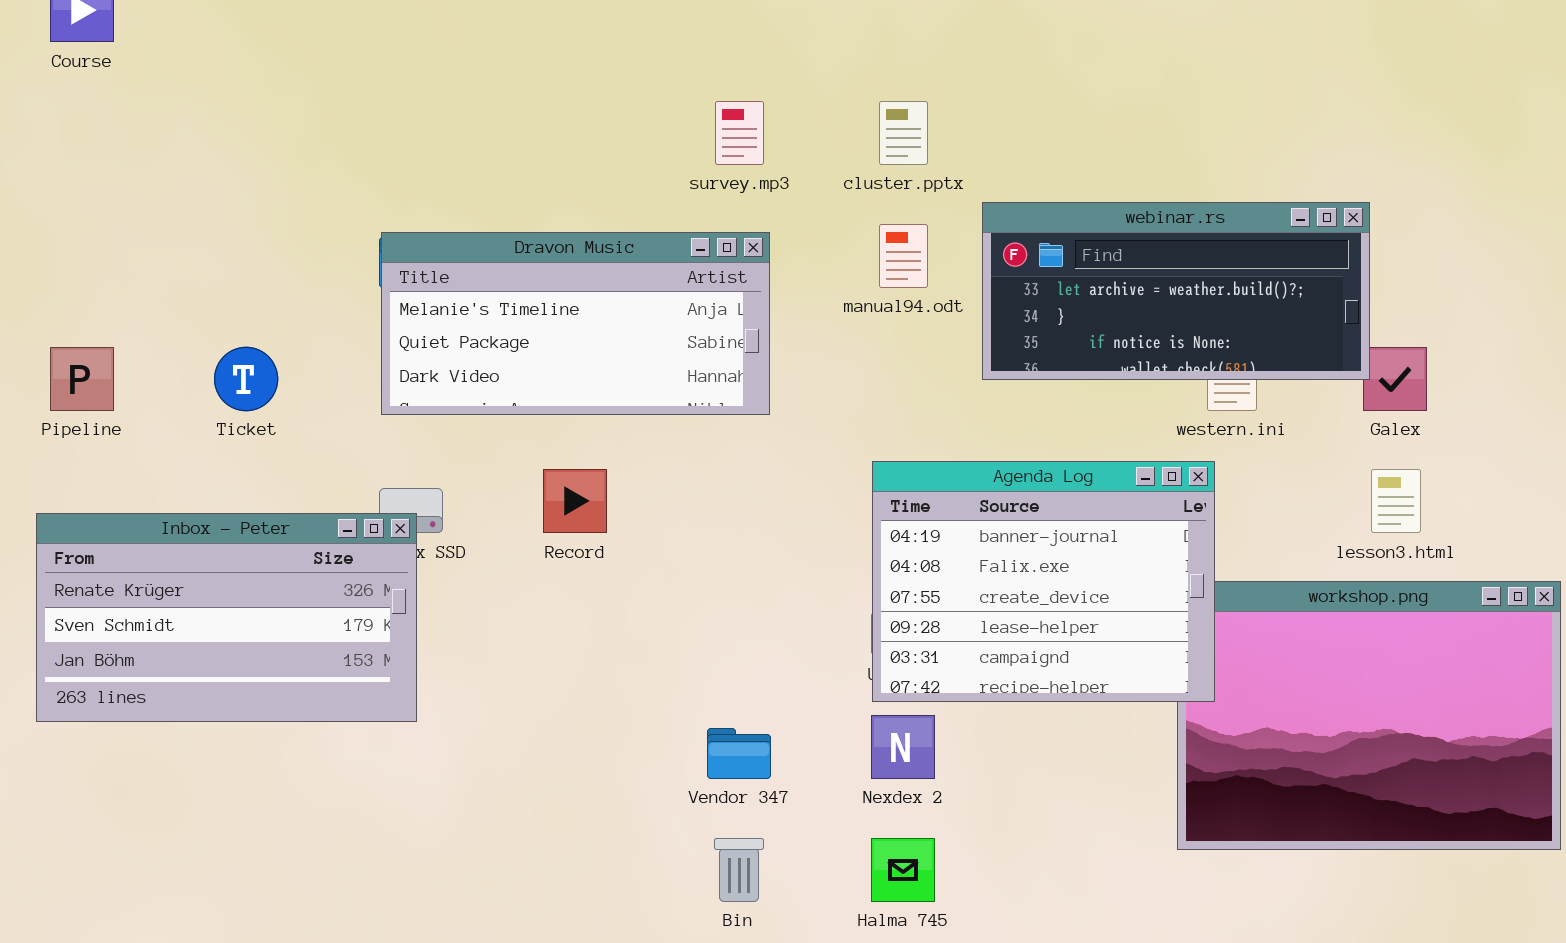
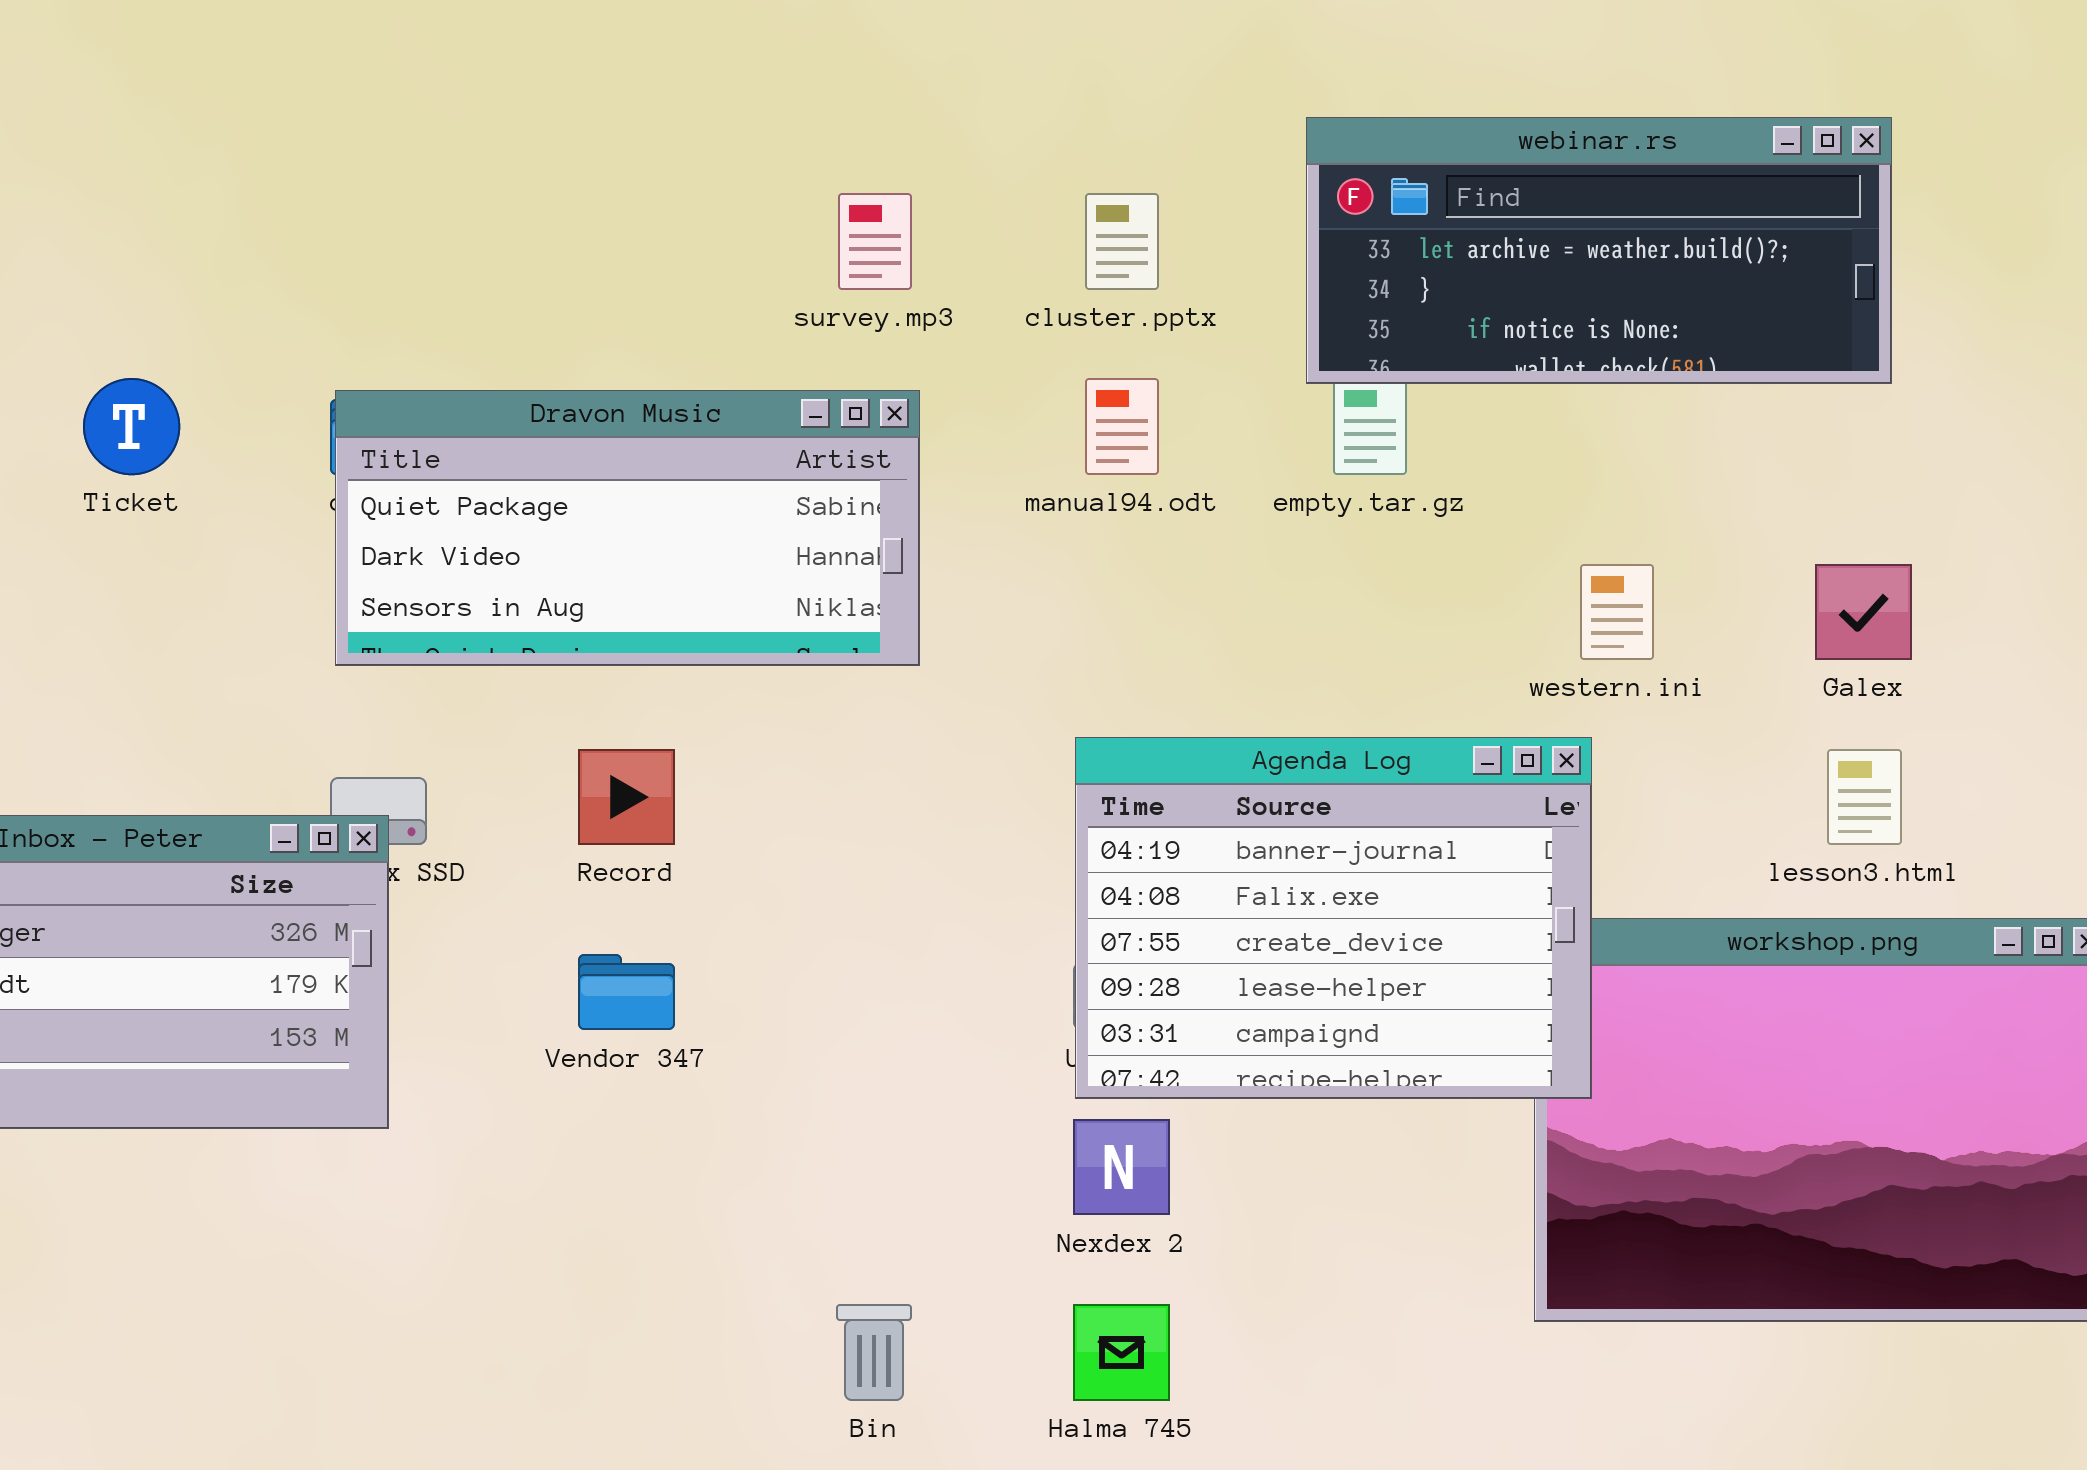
webinar.rs: [982,202,1370,380] -> [1306,117,1892,384], moved
Dravon Music: [381,232,770,415] -> [335,390,920,666], scrolled down 1 row
Ticket: [214,347,278,411] -> [83,378,180,475], moved
Vendor 347: [707,728,771,779] -> [578,954,675,1030], moved

